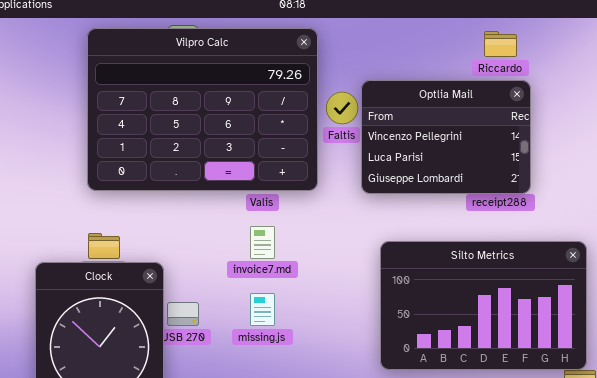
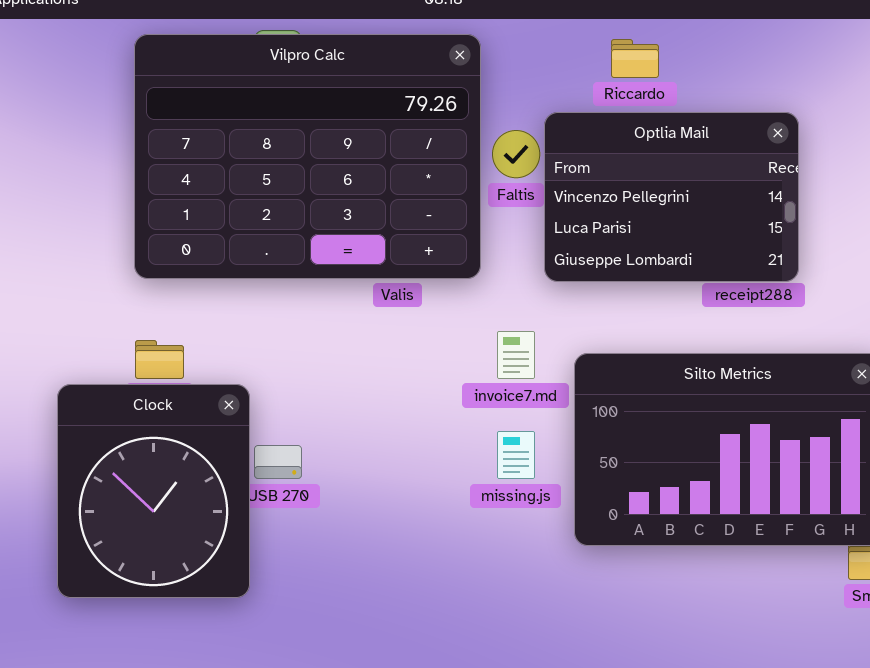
Riccardo: [484,31,517,57] -> [611,39,659,78], moved
invoice7.md: [250,226,275,259] -> [497,331,535,379], moved
missing.js: [250,293,275,326] -> [497,431,535,479], moved

